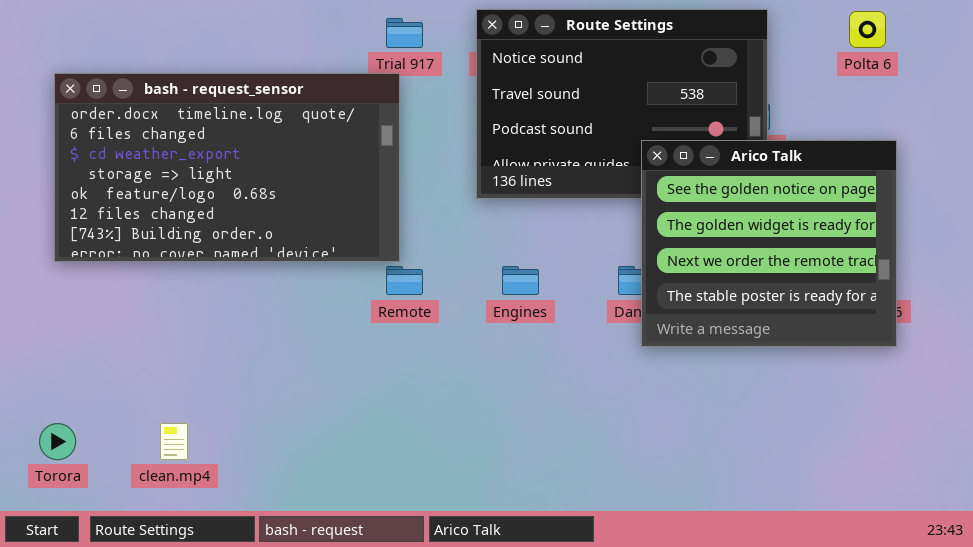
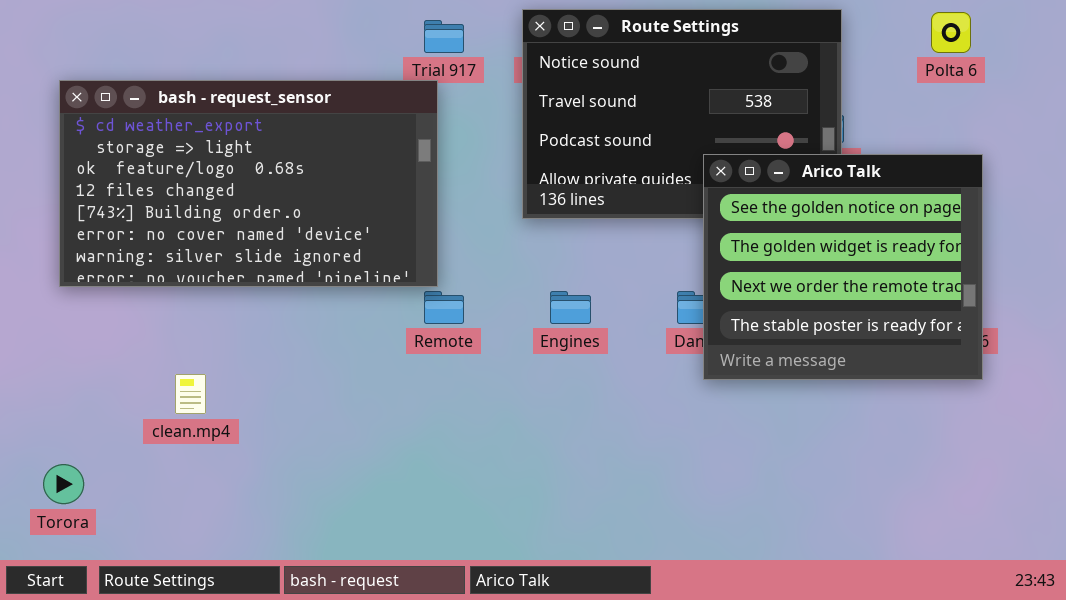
bash - request_sensor: [54,73,400,262] -> [59,80,438,287], scrolled down 2 rows
clean.mp4: [160,423,188,460] -> [175,374,206,414], moved

